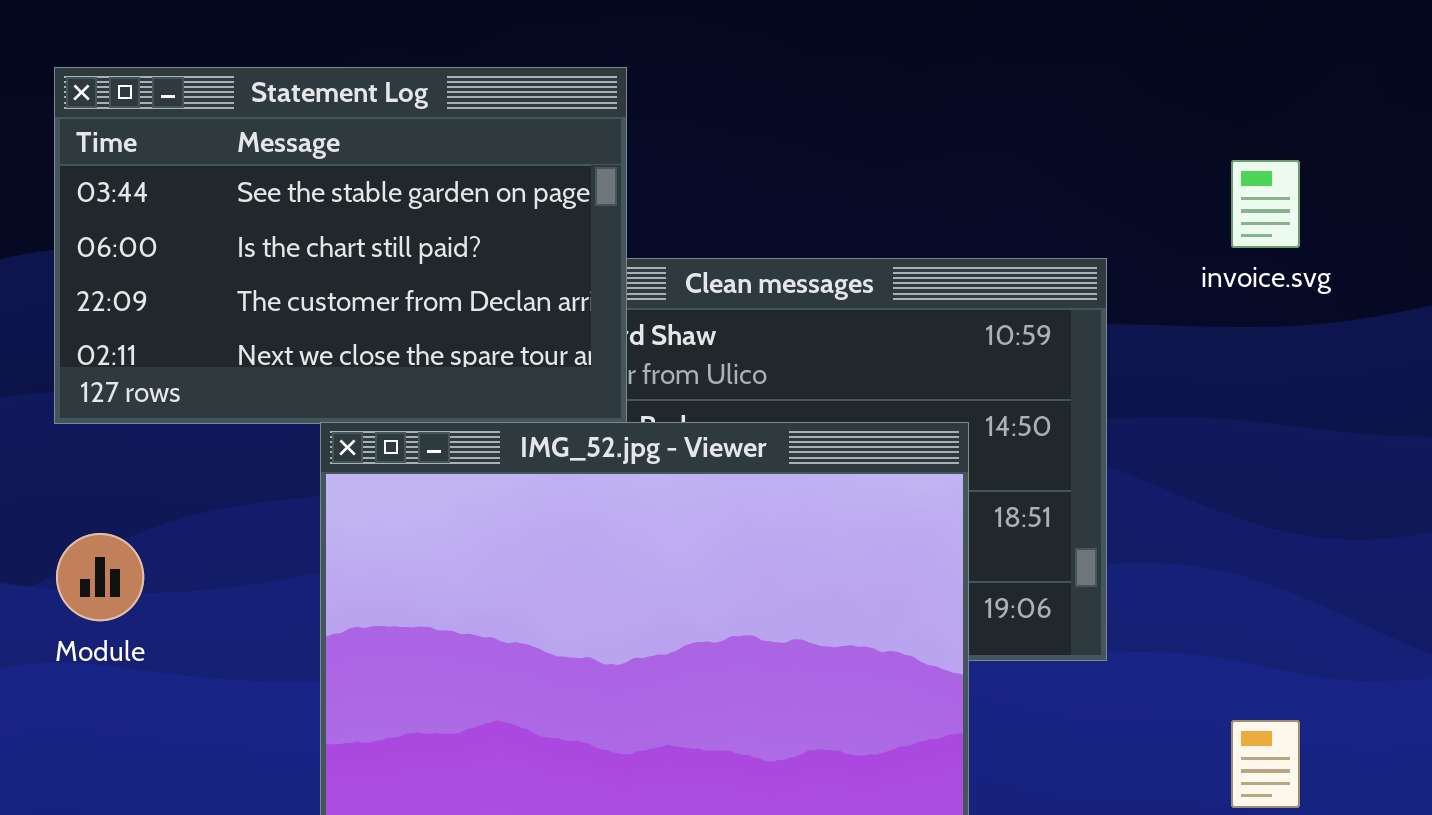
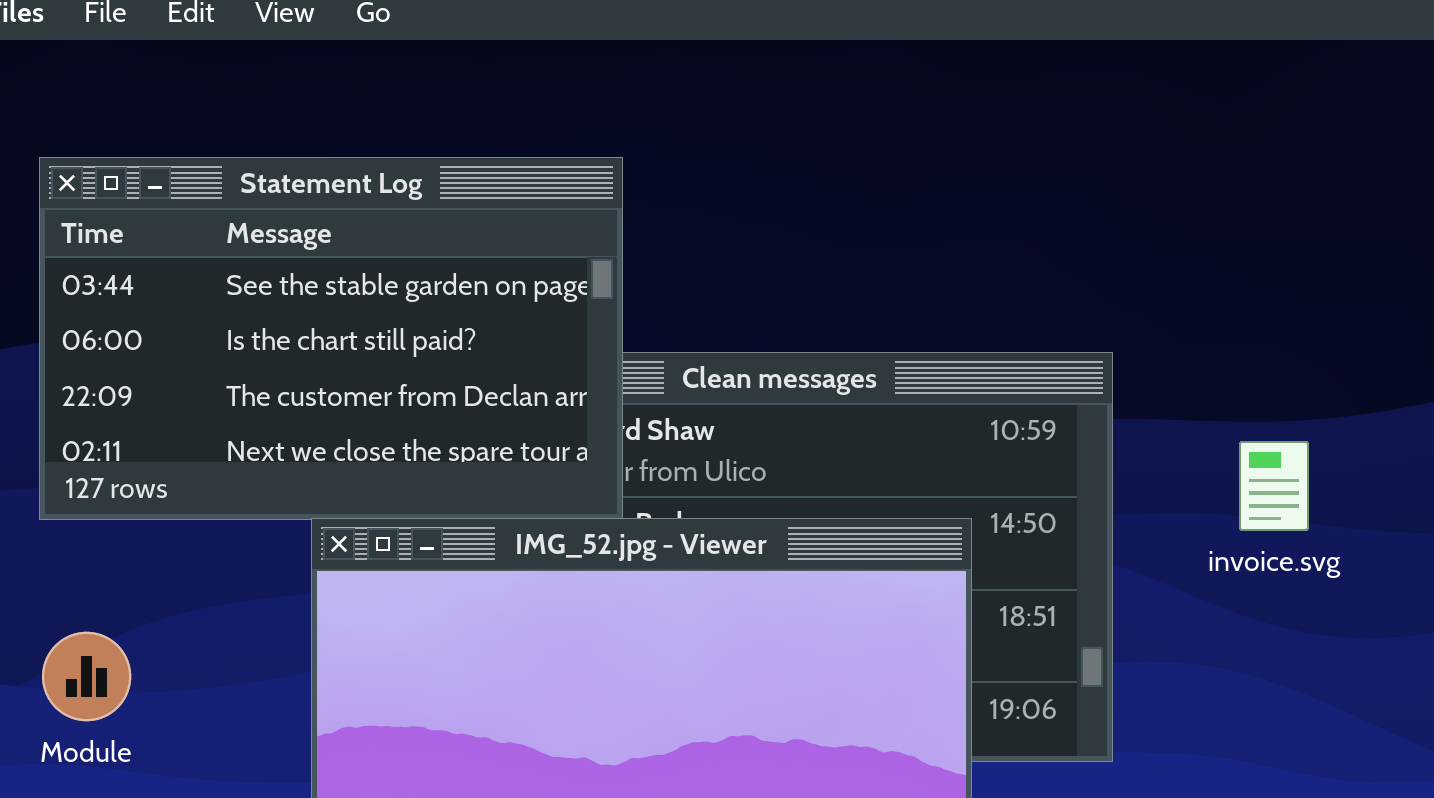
invoice.svg: [1231,160,1300,248] -> [1239,441,1309,531], moved

